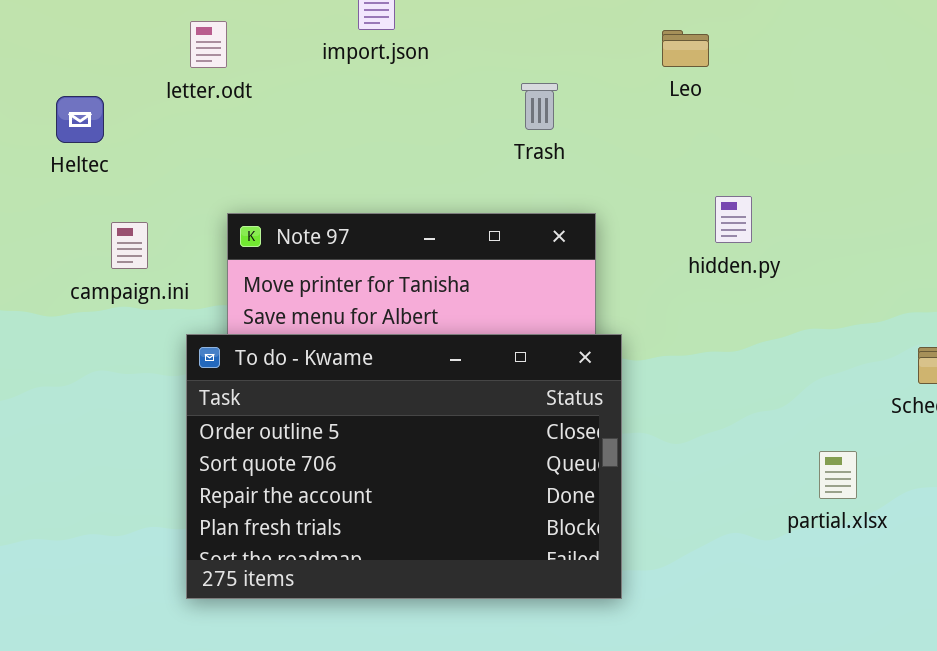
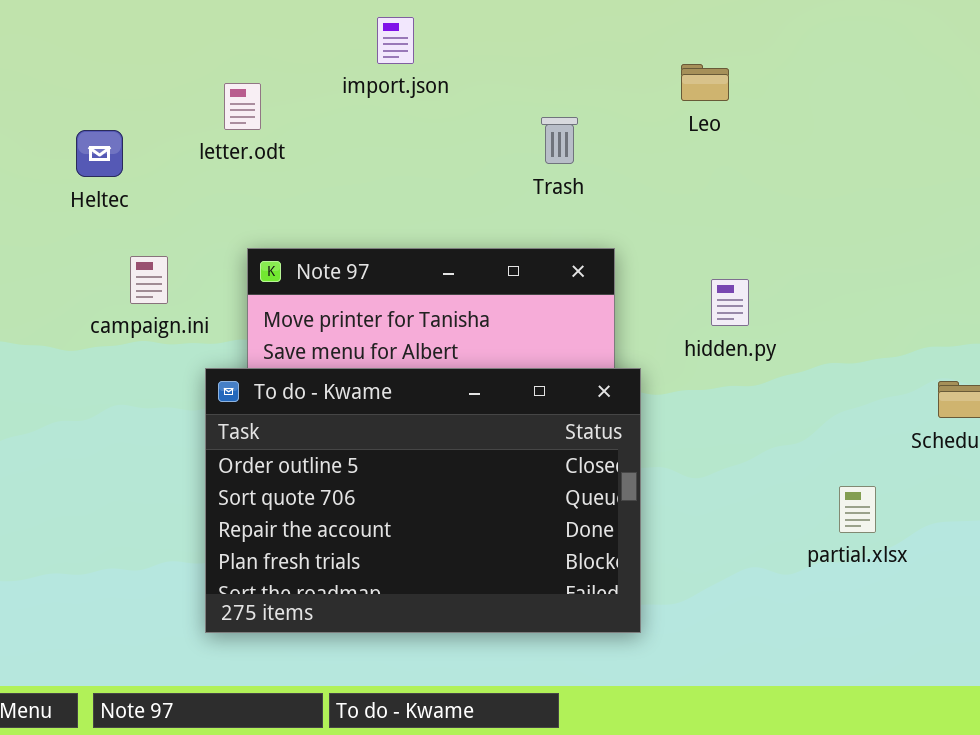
letter.odt: [190,21,227,68] -> [224,83,261,130], moved
hidden.py: [715,196,752,243] -> [711,279,749,326], moved

